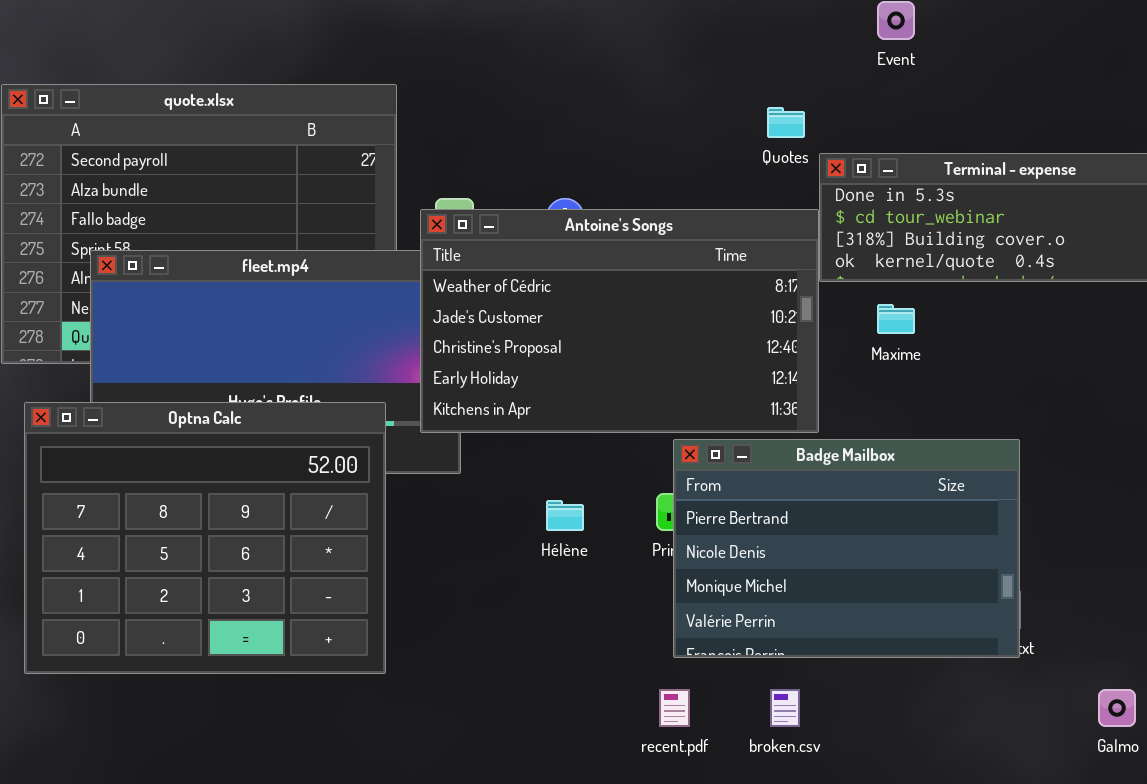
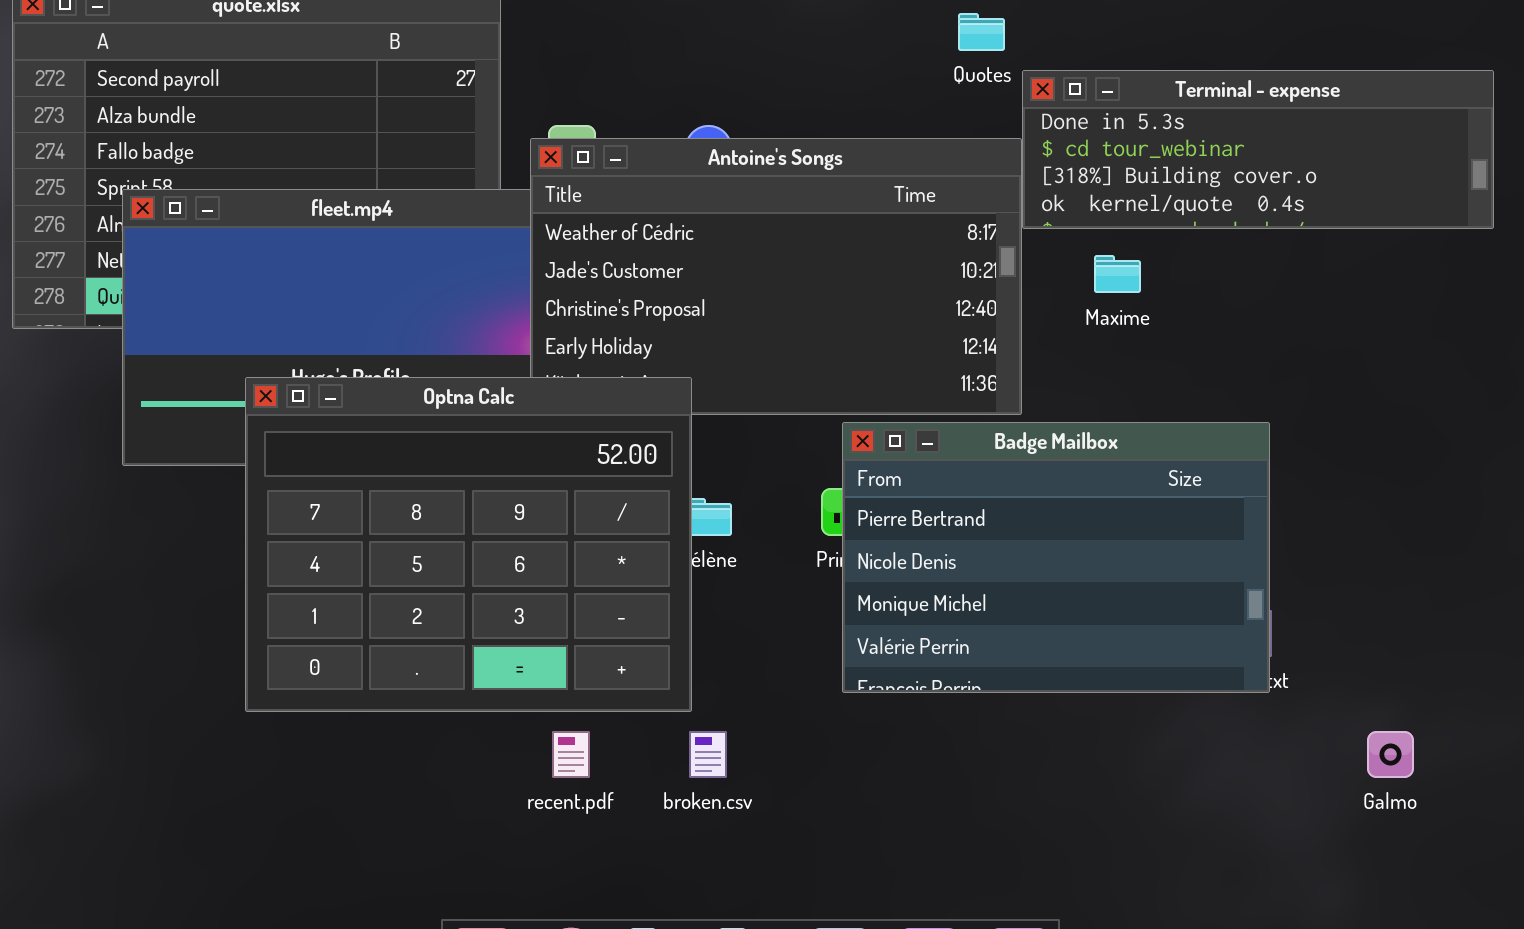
Optna Calc: [24,402,386,674] -> [245,377,692,712], moved
recent.pdf: [659,689,690,727] -> [552,731,590,778], moved
broken.csv: [770,689,800,727] -> [689,731,727,778], moved

